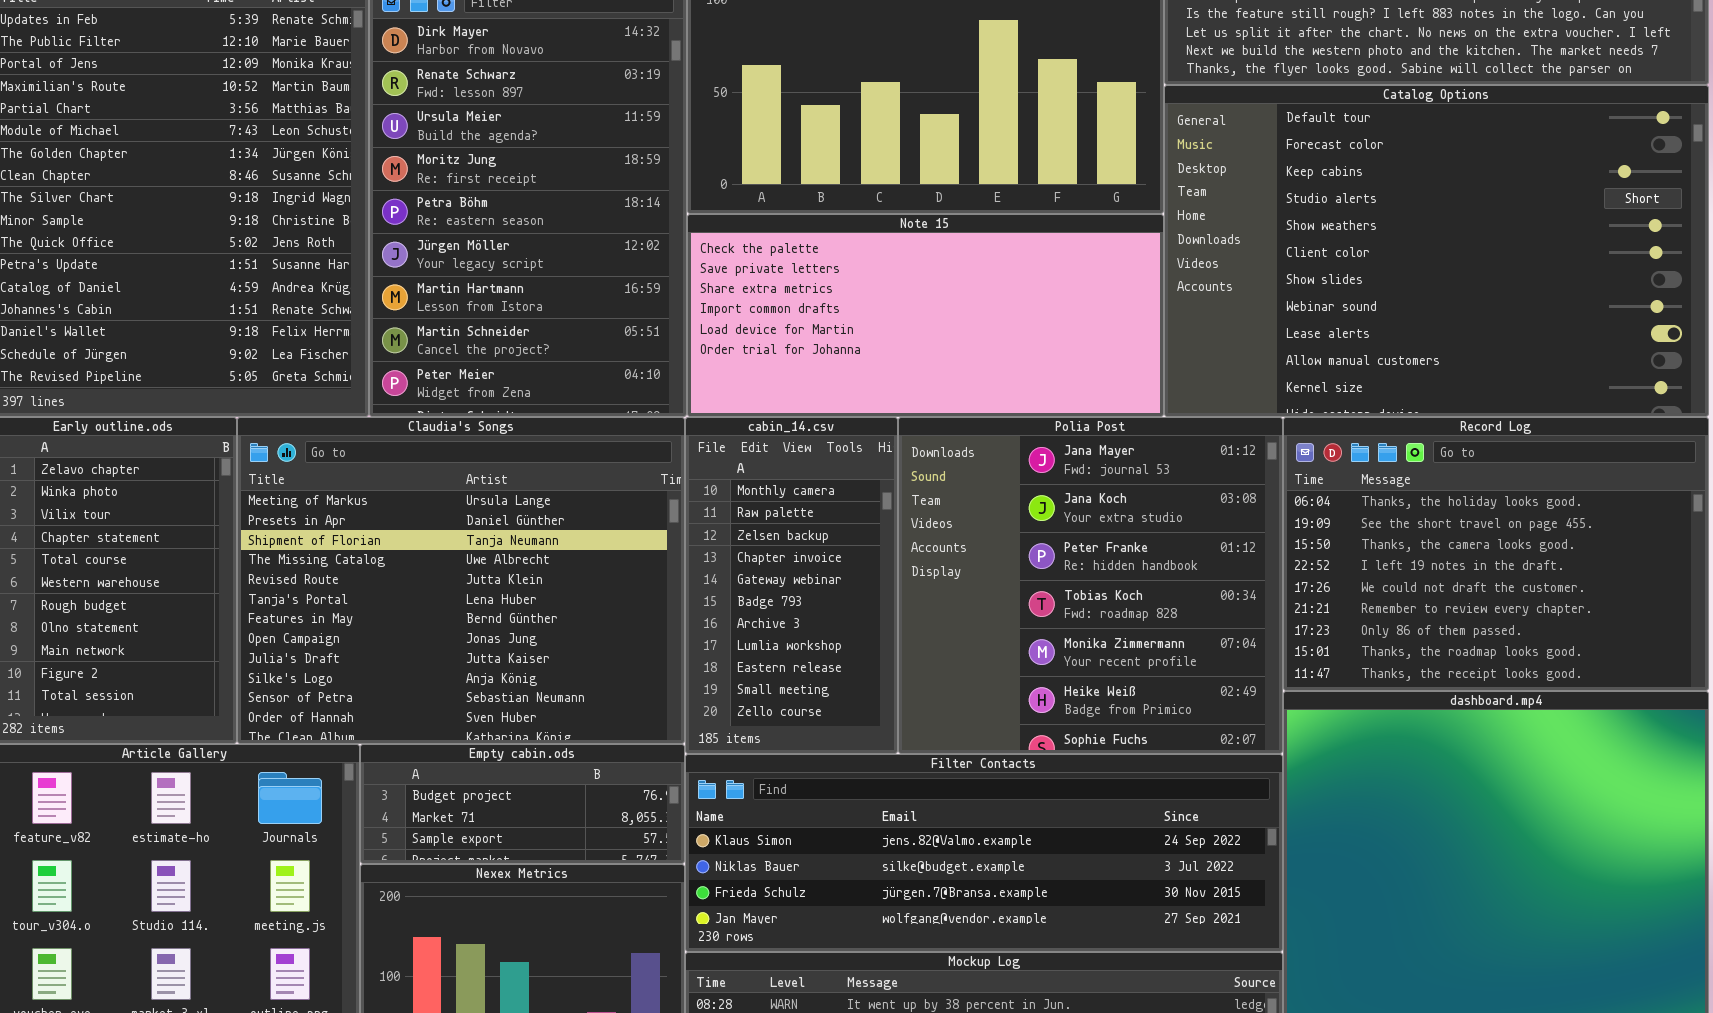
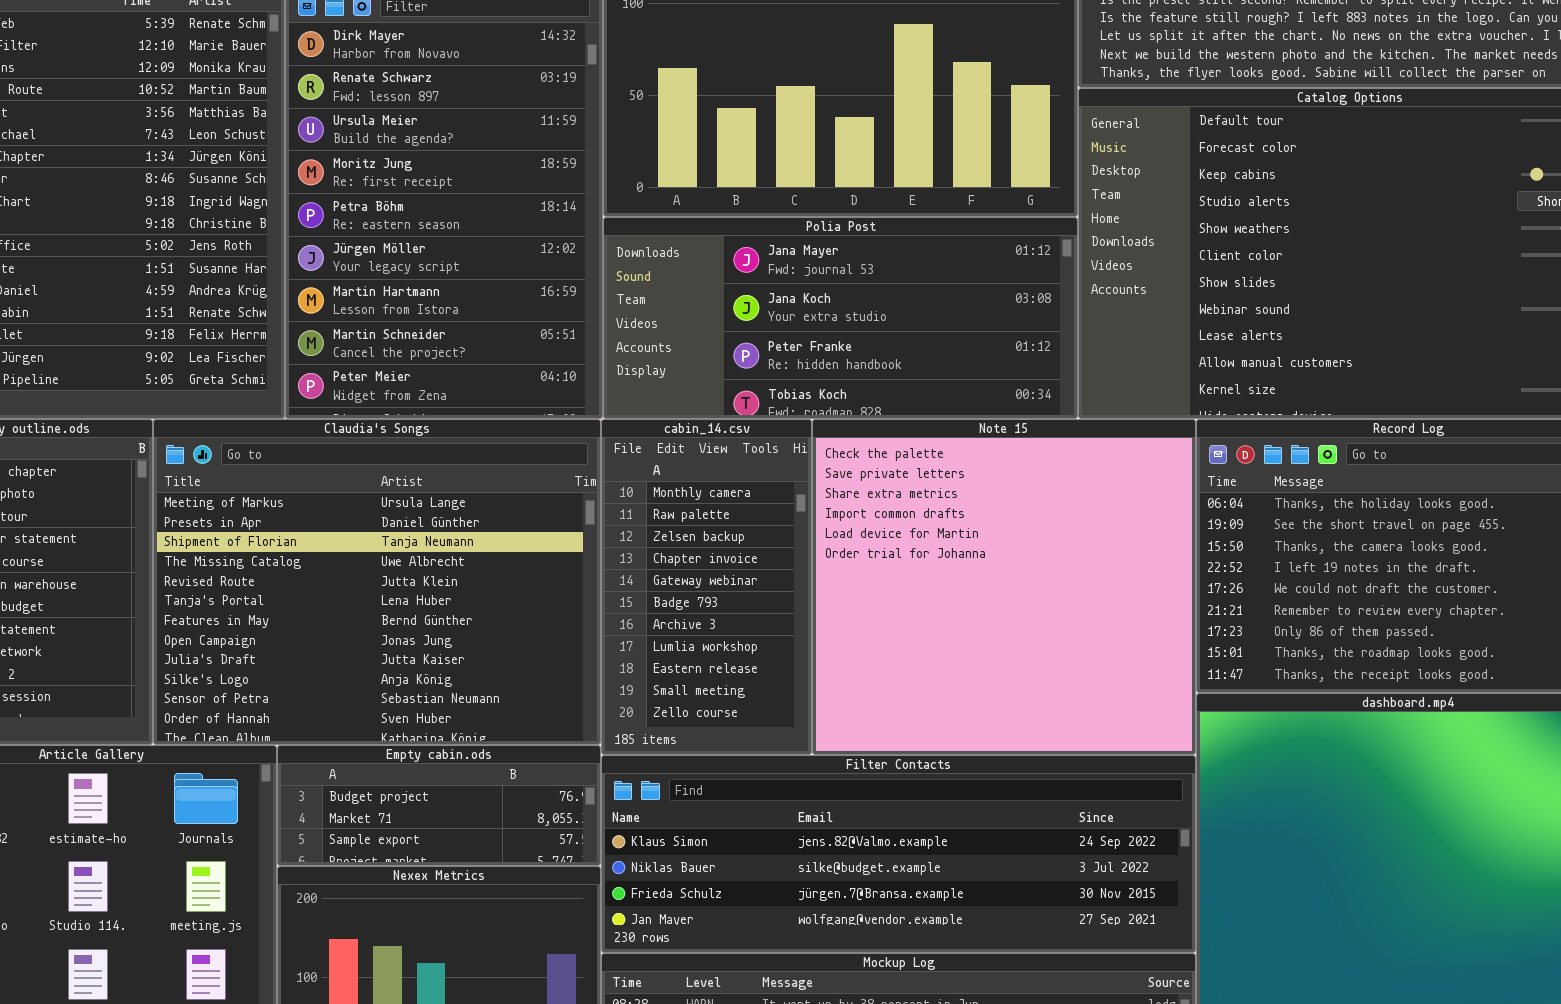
Note 15: [687,214,1164,417] -> [812,419,1196,755], moved, resized
Polia Post: [898,417,1283,754] -> [603,217,1078,419], moved, resized

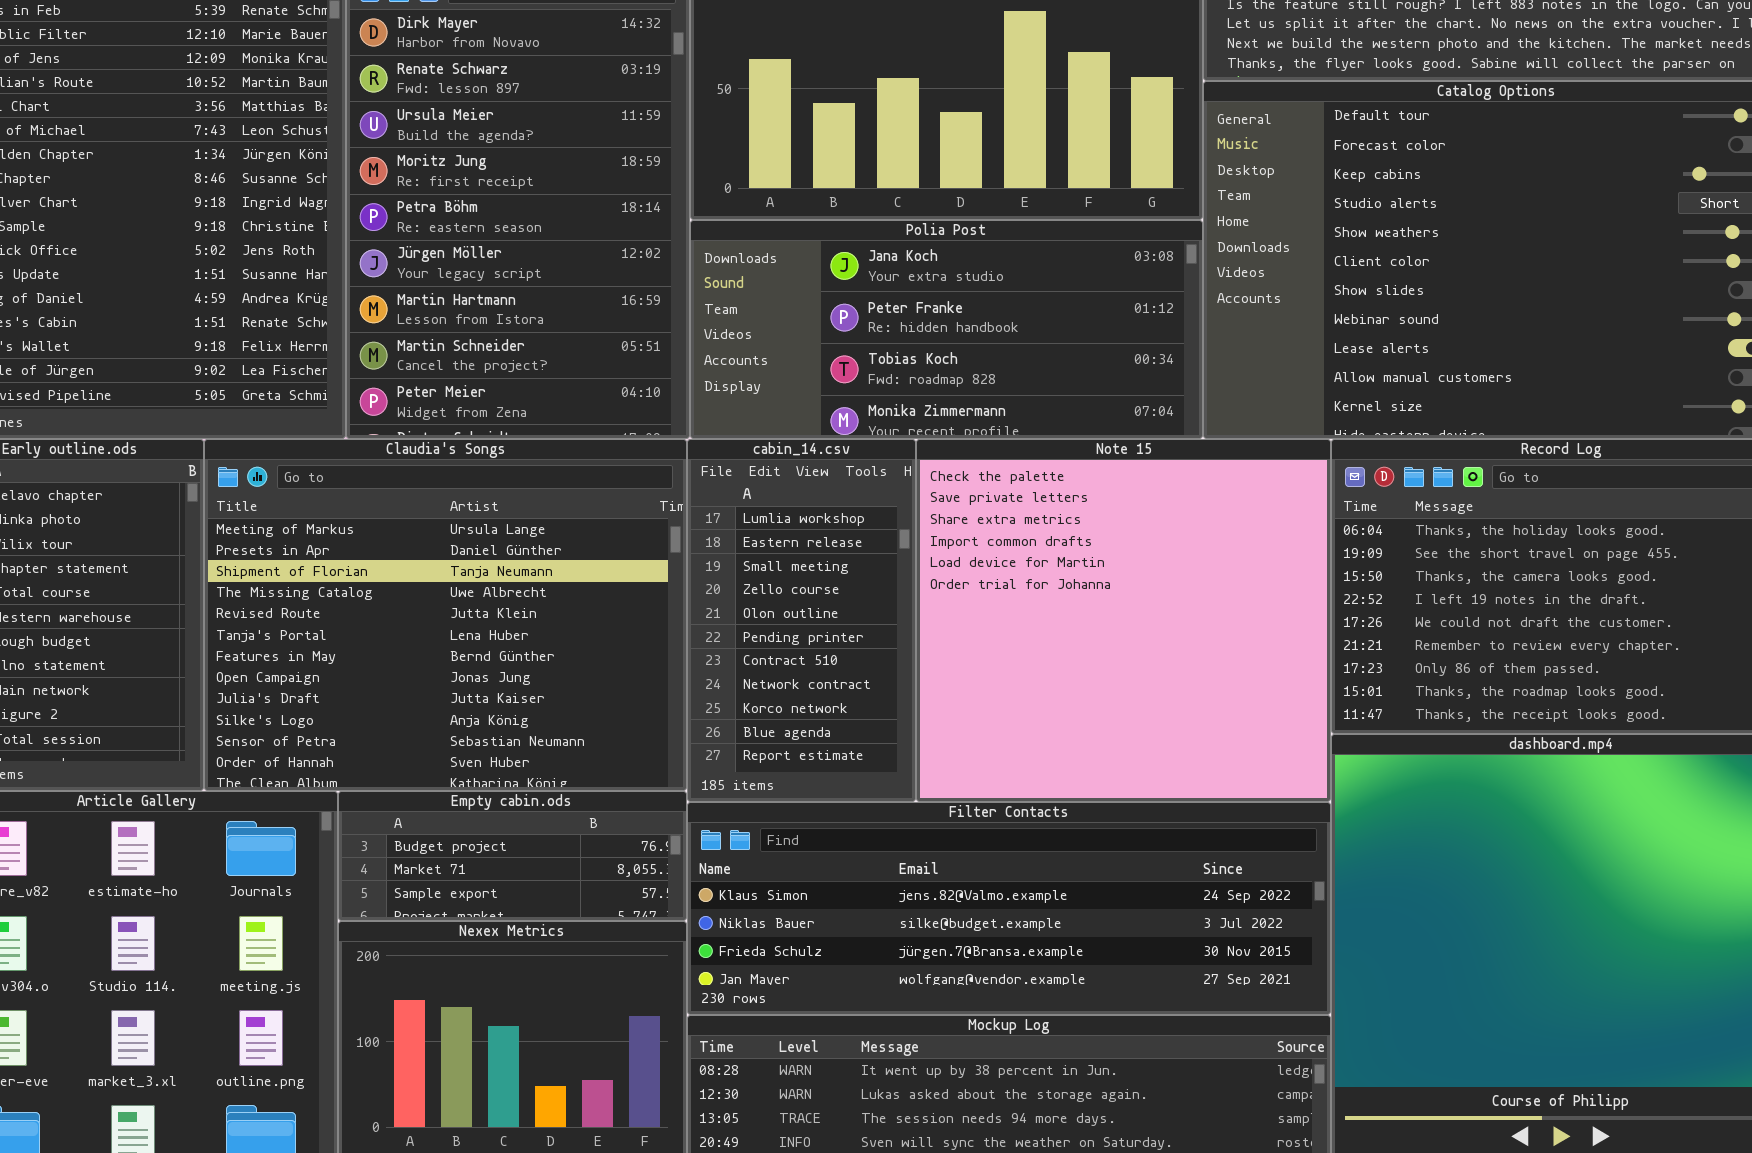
Polia Post: [603,217,1078,419] -> [690,220,1203,439], scrolled down 1 row
cabin_14.csv: [601,419,812,755] -> [687,439,916,802], scrolled down 7 rows

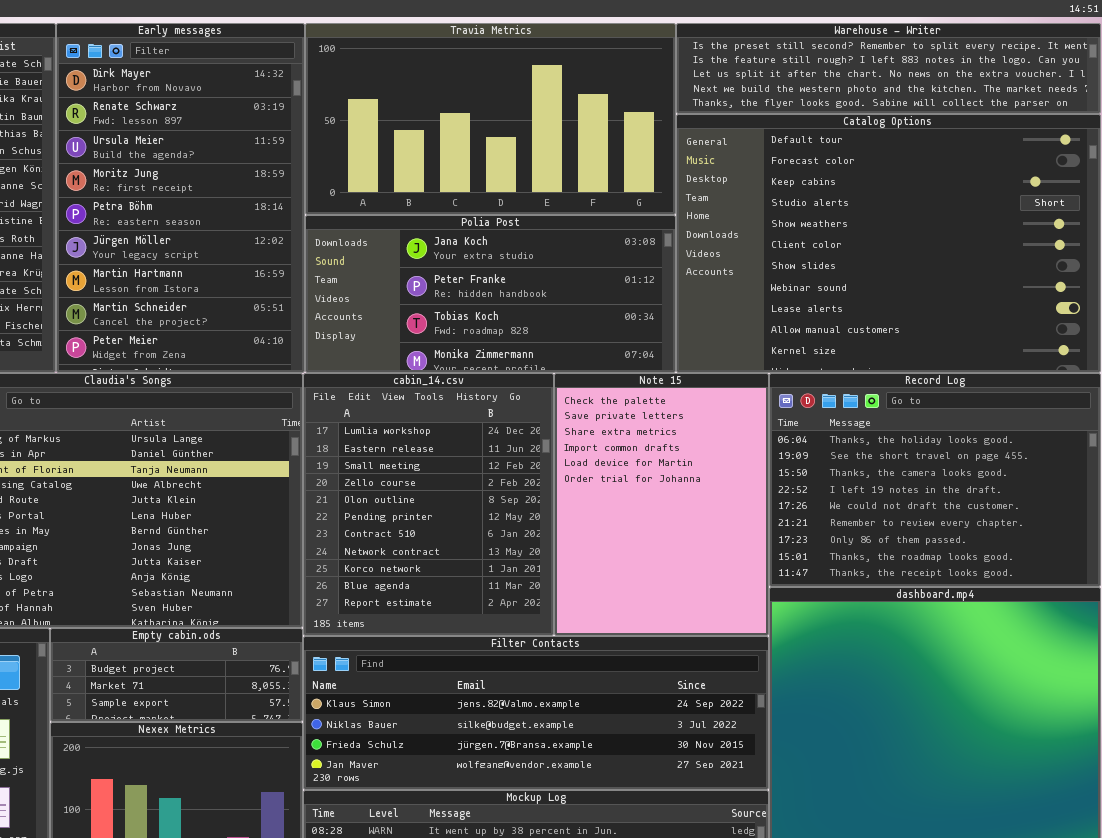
cabin_14.csv: [687,439,916,802] -> [303,373,554,636], resized
Note 15: [916,439,1331,802] -> [554,373,769,636], resized

